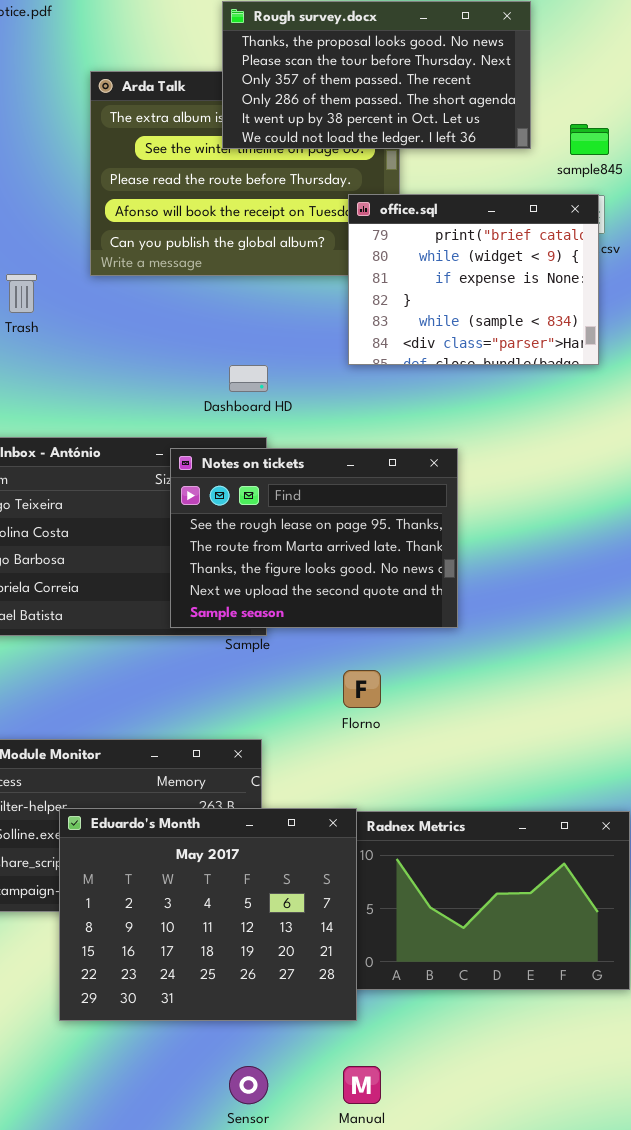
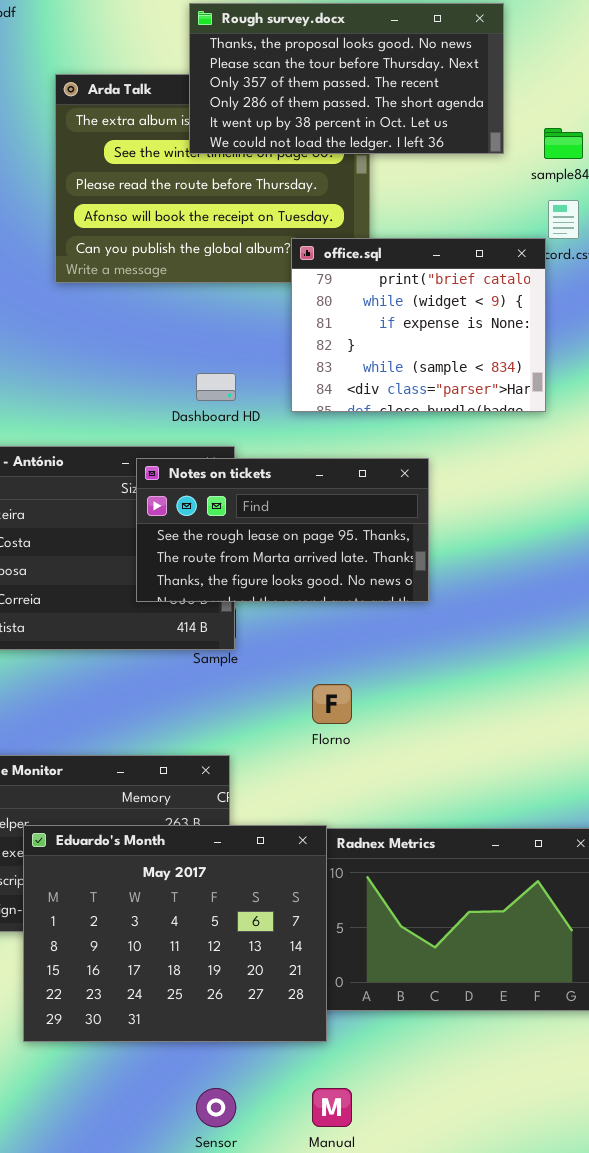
office.sql: [348,194,599,365] -> [291,238,546,412], moved
Notes on tickets: [170,448,458,628] -> [136,458,429,602], resized

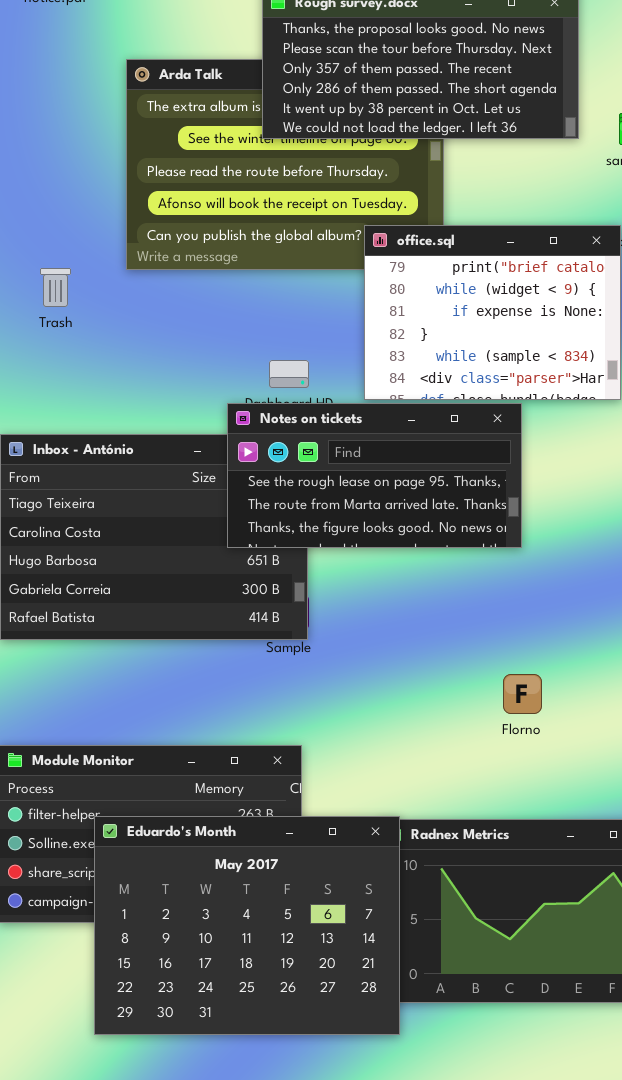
Notes on tickets: [136,458,429,602] -> [227,403,522,548], moved
Florno: [312,684,352,724] -> [503,674,542,714], moved

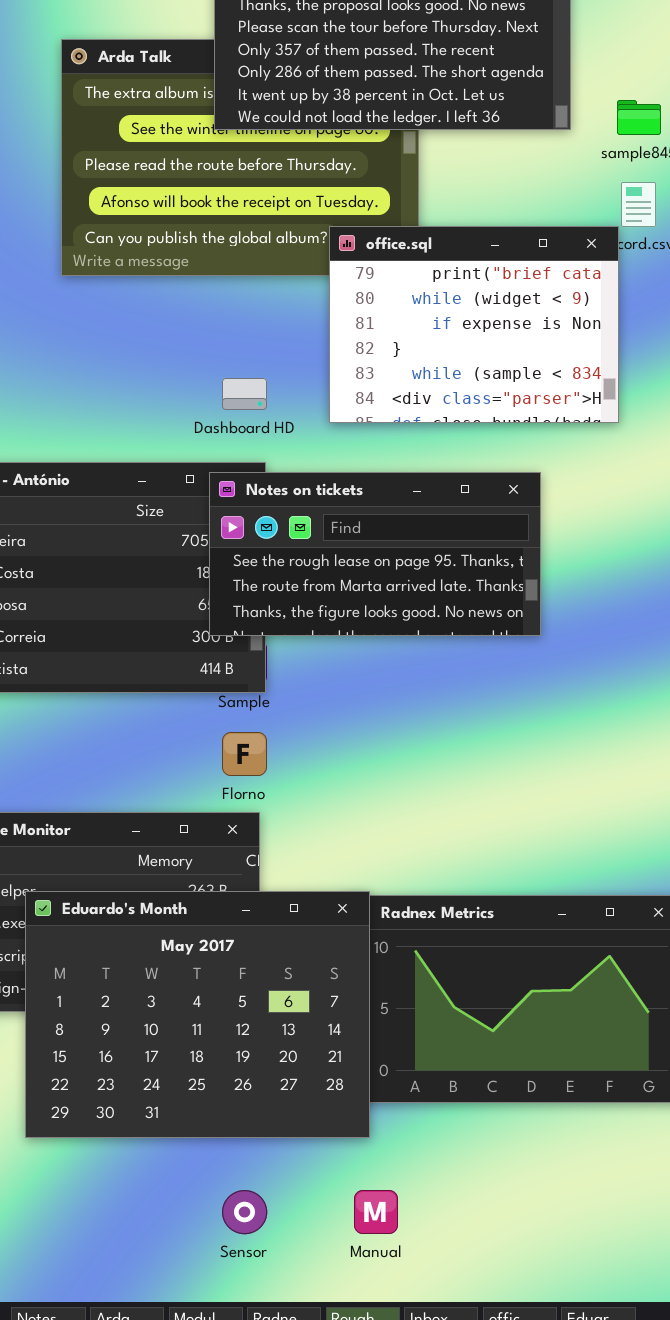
Notes on tickets: [227,403,522,548] -> [209,472,541,636], moved
Florno: [503,674,542,714] -> [222,732,267,776], moved

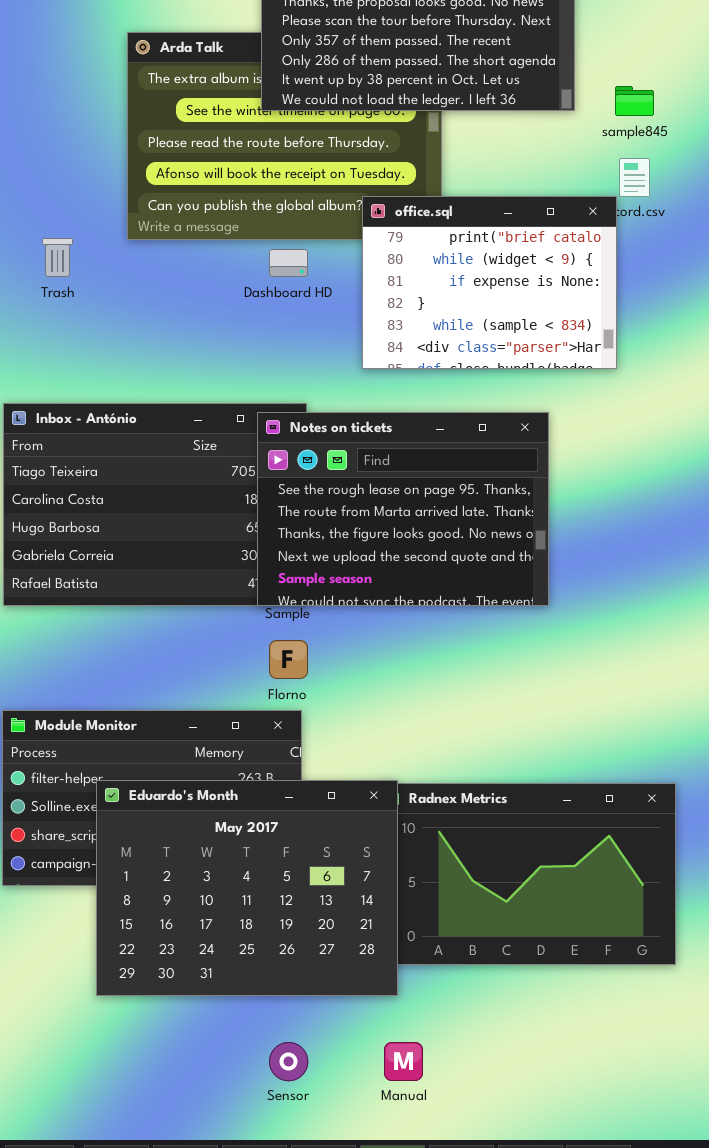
Dashboard HD: [222,378,267,410] -> [269,249,308,277], moved
Notes on tickets: [209,472,541,636] -> [257,412,549,606], resized

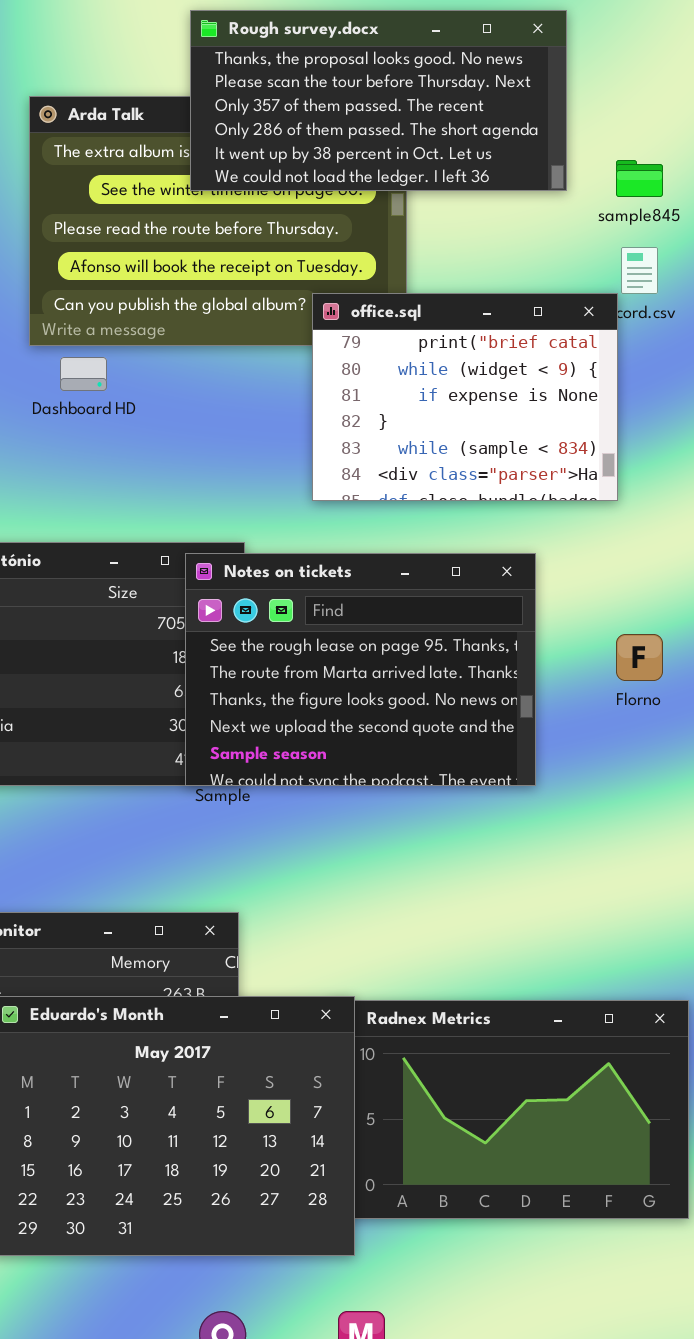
Dashboard HD: [269,249,308,277] -> [60,357,107,391], moved
Florno: [269,640,308,679] -> [616,634,663,681], moved

